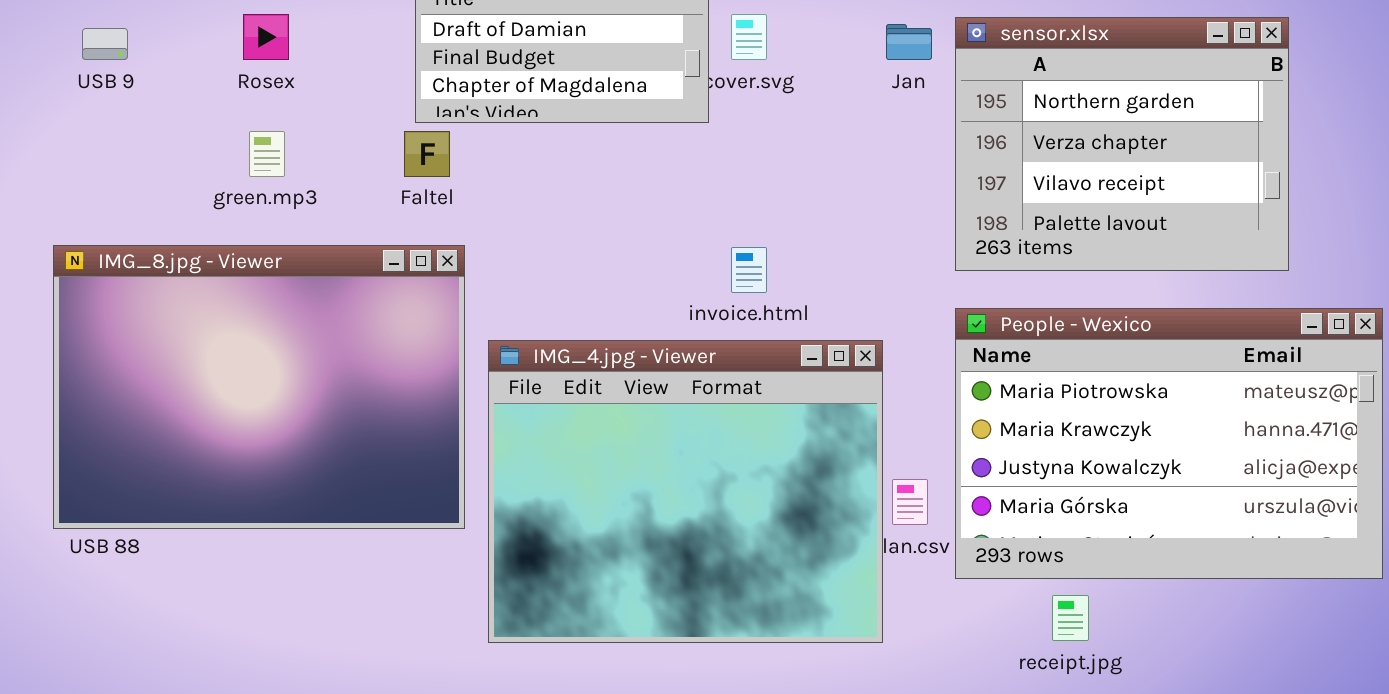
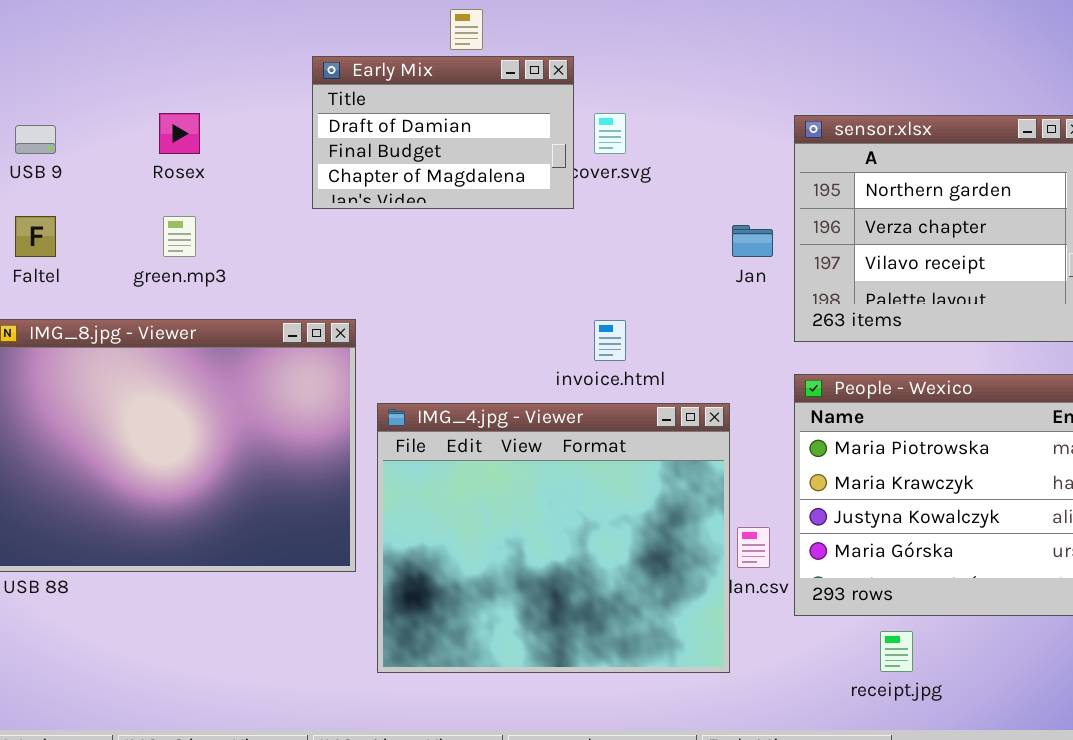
Jan: [886,24,932,60] -> [732,225,773,257], moved
Faltel: [404,131,450,177] -> [15,216,56,257], moved

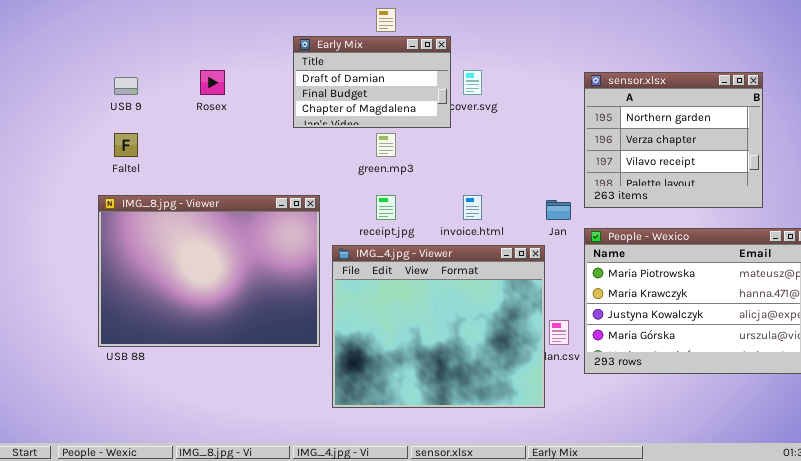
green.mp3: [163,216,196,257] -> [376,133,396,157], moved
Jan: [732,225,773,257] -> [546,200,571,220], moved
receipt.jpg: [880,631,913,672] -> [376,195,396,220], moved

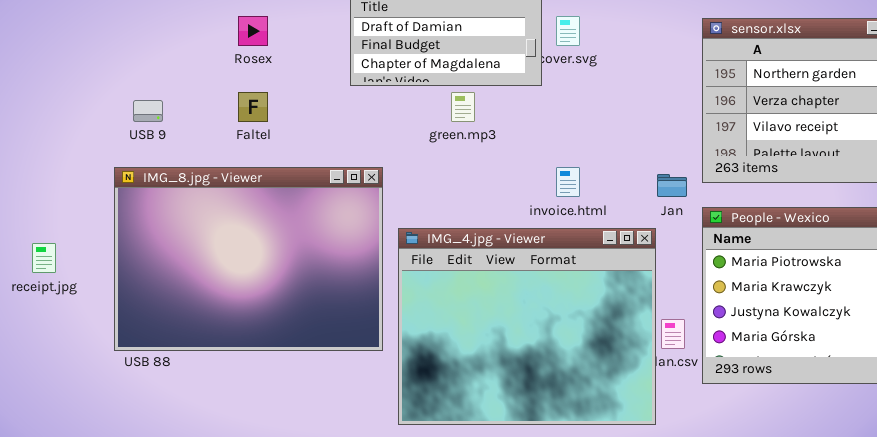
USB 9: [114,77,138,95] -> [133,100,163,122], moved
Faltel: [114,133,138,157] -> [238,92,268,122], moved
receipt.jpg: [376,195,396,220] -> [32,243,56,273], moved

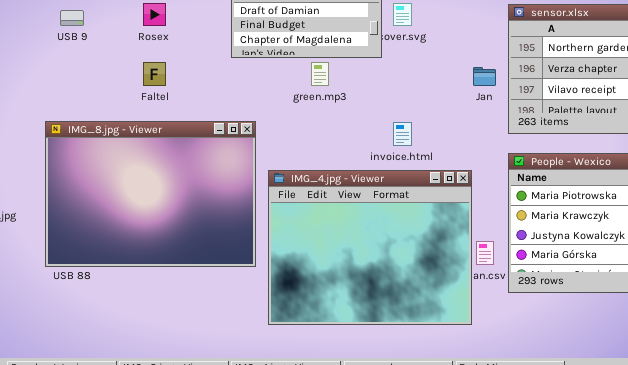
USB 9: [133,100,163,122] -> [60,10,84,26], moved
Jan: [657,174,687,197] -> [473,67,496,86], moved

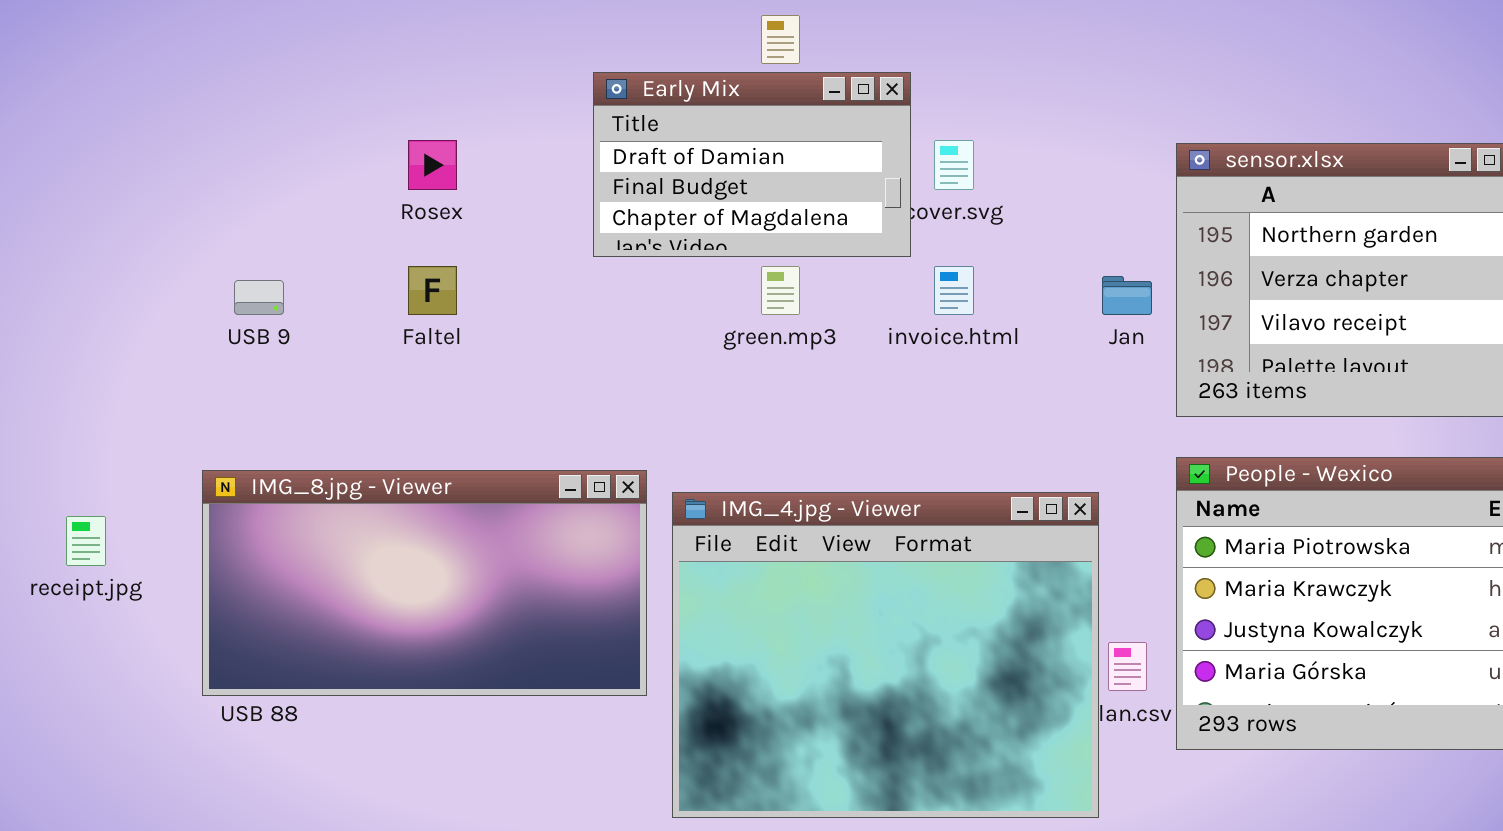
USB 9: [60,10,84,26] -> [234,280,284,315], moved
IMG_8.jpg - Viewer: [45,121,256,267] -> [202,470,647,696], resized
invoice.html: [393,122,412,146] -> [934,266,974,315], moved

